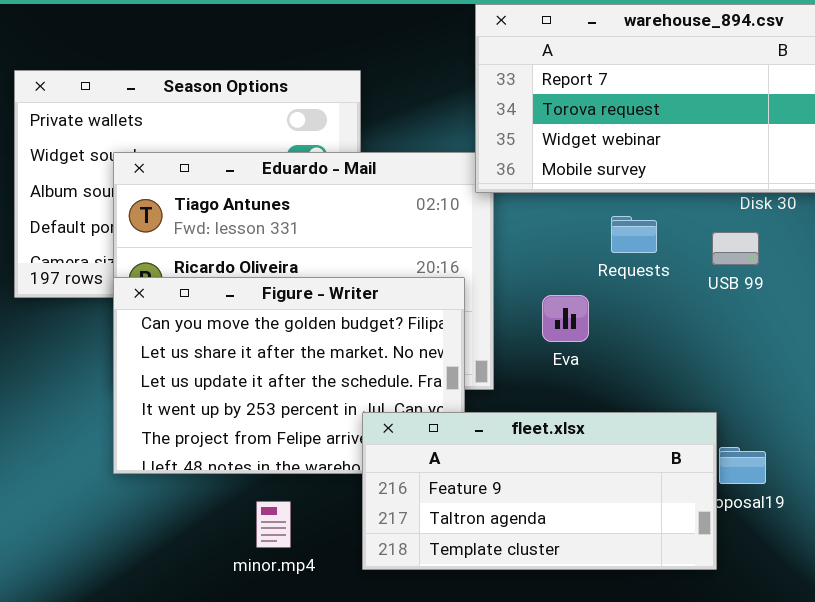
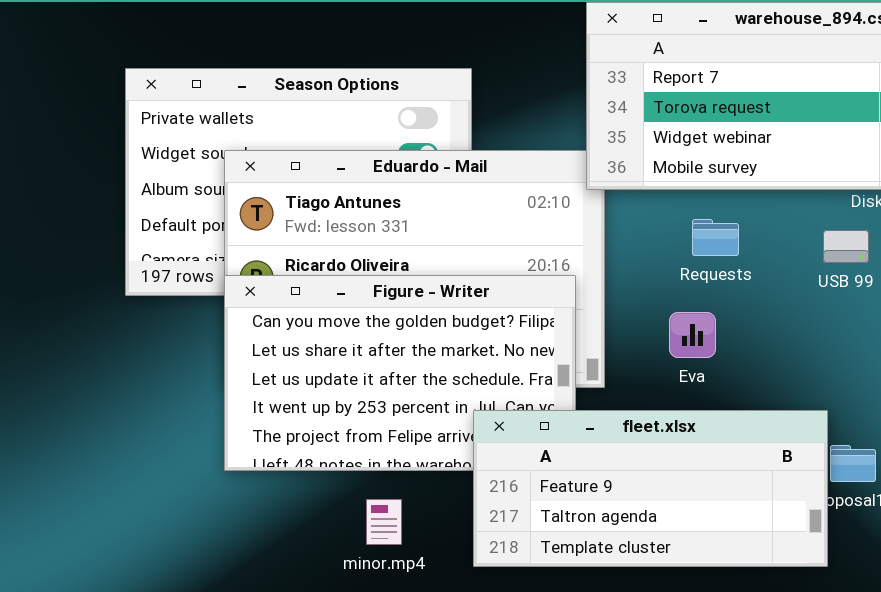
Requests: [611,216,657,253] -> [692,219,739,256], moved
Eva: [542,295,589,342] -> [669,312,716,358], moved

